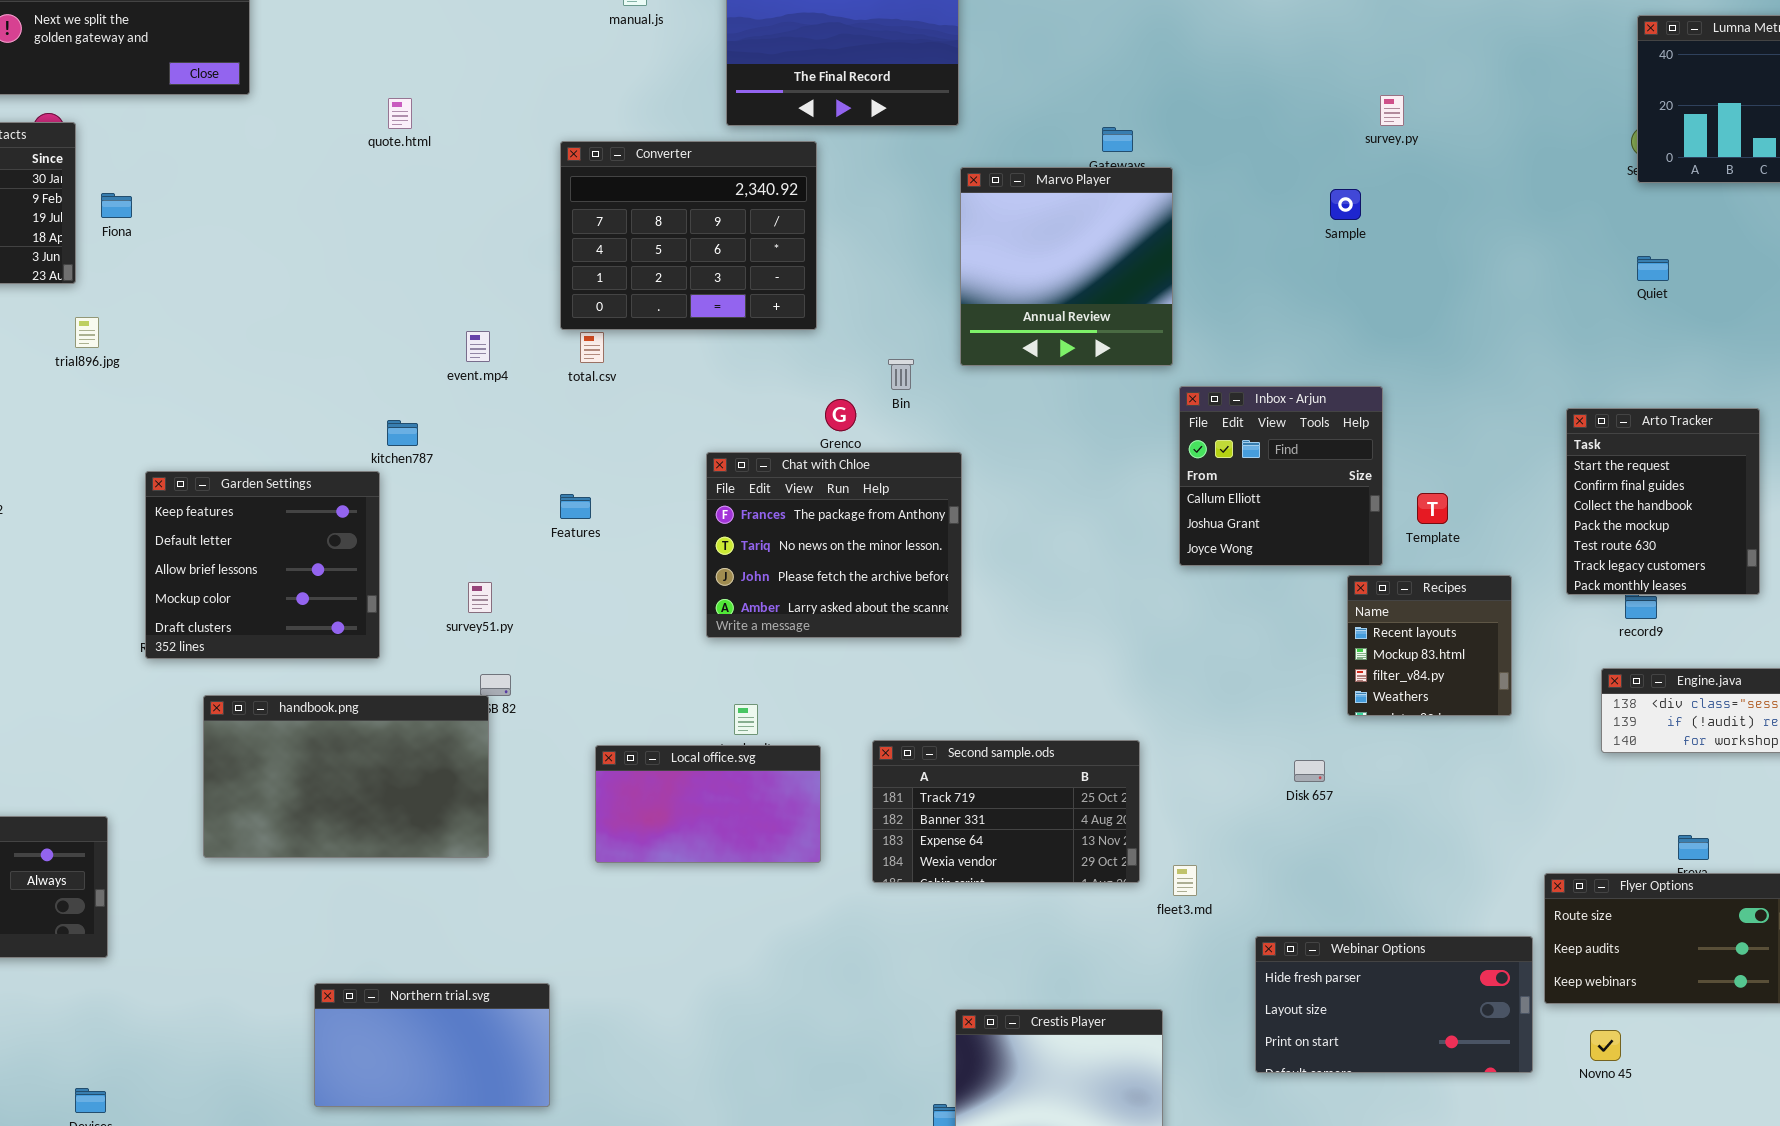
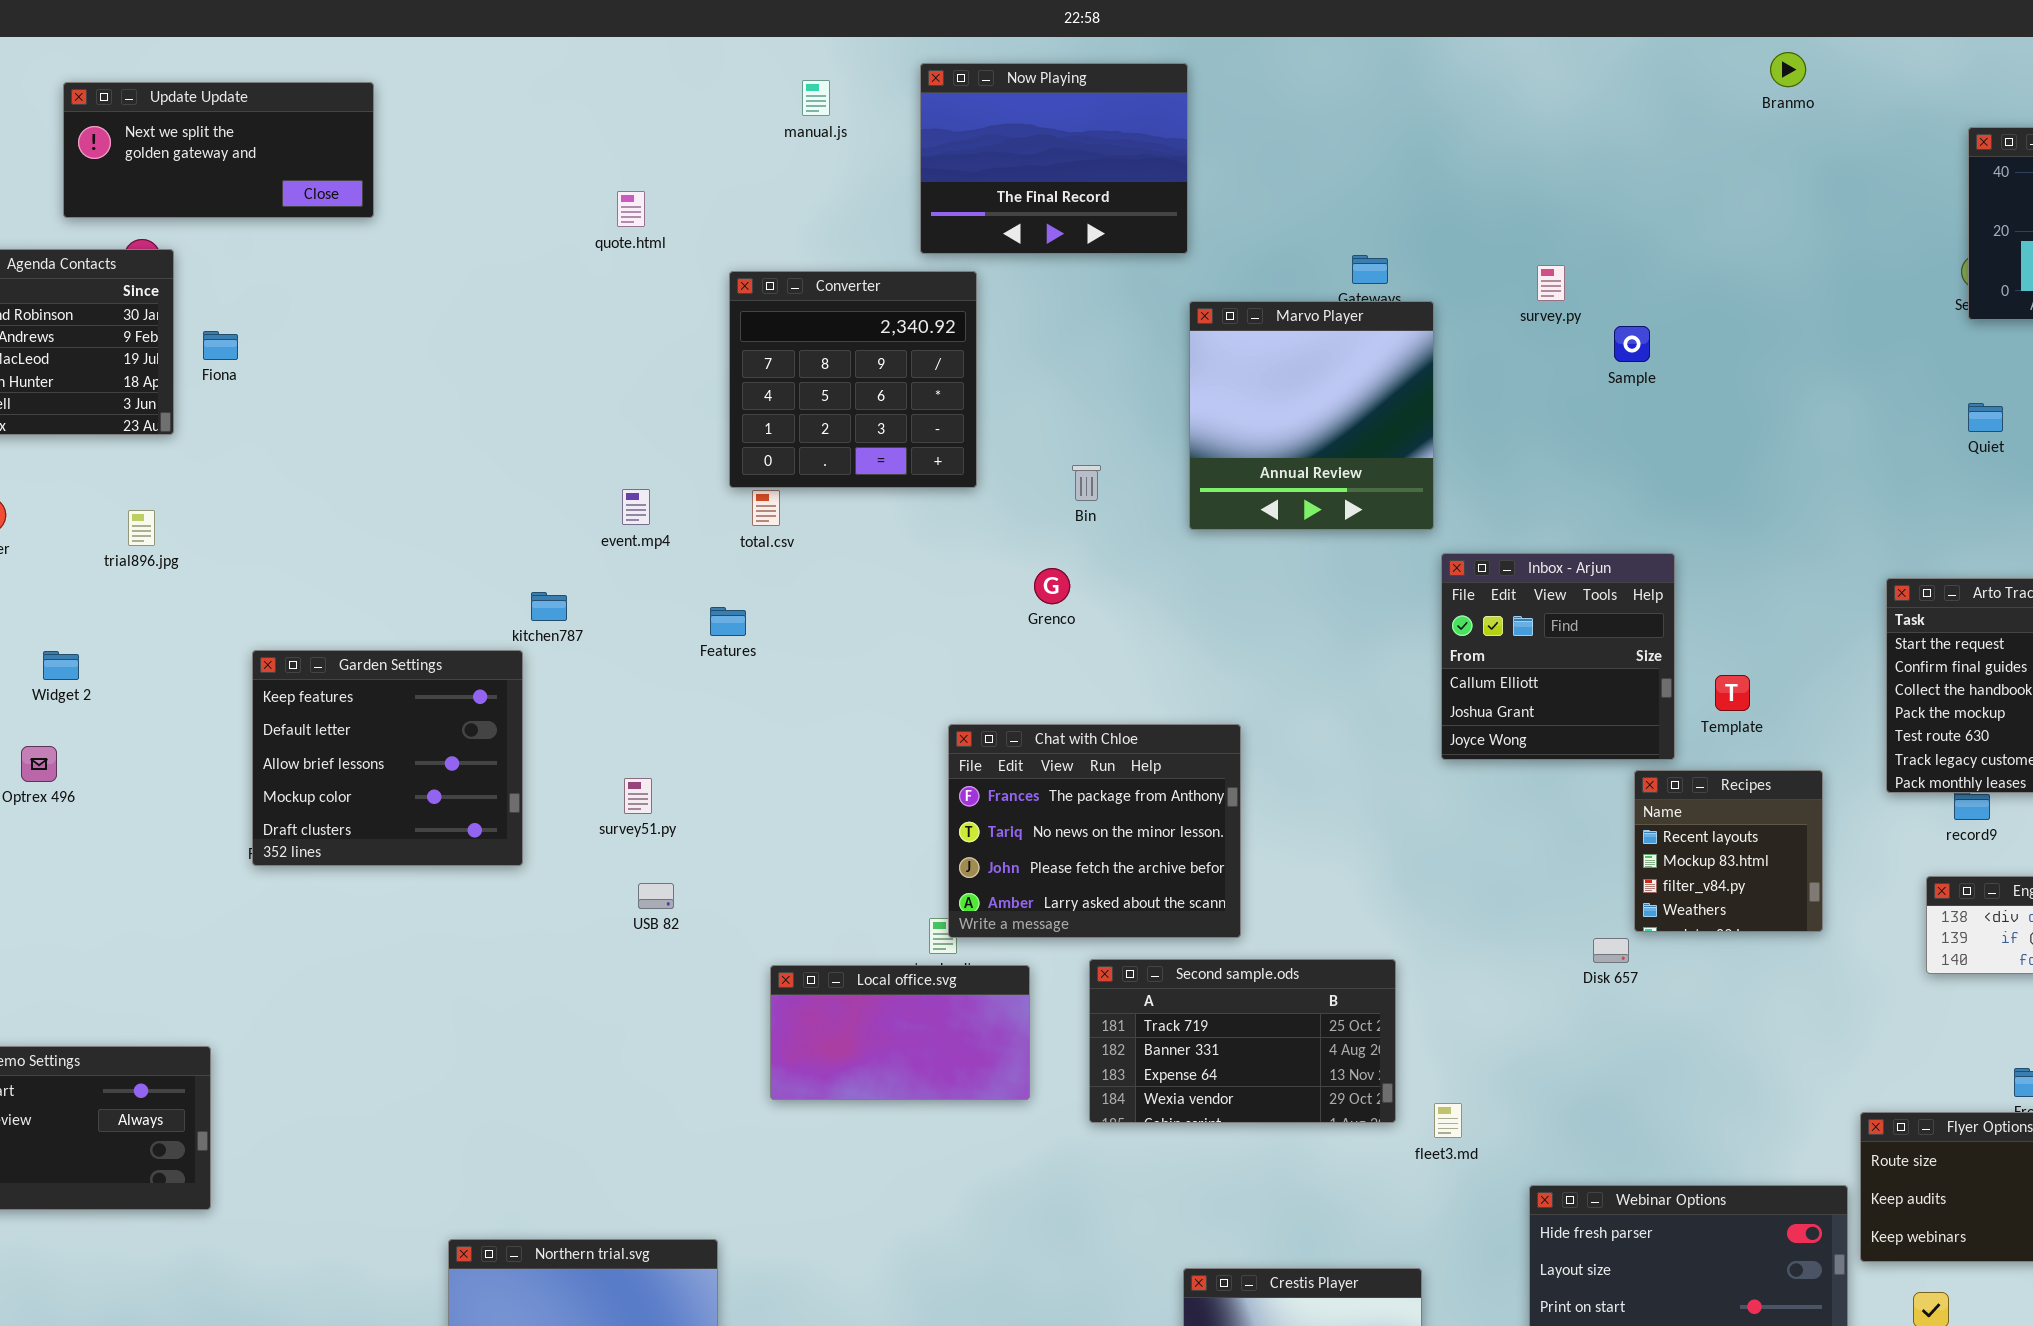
survey.py: [1380,95,1404,126] -> [1537,265,1565,301], moved
quote.html: [388,98,412,129] -> [617,191,645,227], moved
Converter: [560,141,817,330] -> [729,271,977,488], resized
trial896.jpg: [75,317,99,348] -> [128,510,155,546], moved
Bin: [888,359,914,390] -> [1072,465,1101,501], moved
Chat with Chloe: [706,452,962,638] -> [948,724,1241,938], moved
Features: [560,494,591,519] -> [710,607,746,636], moved
handbook.png: [203,695,489,858] -> none, closed
Disk 657: [1294,760,1325,782] -> [1593,938,1629,963], moved

